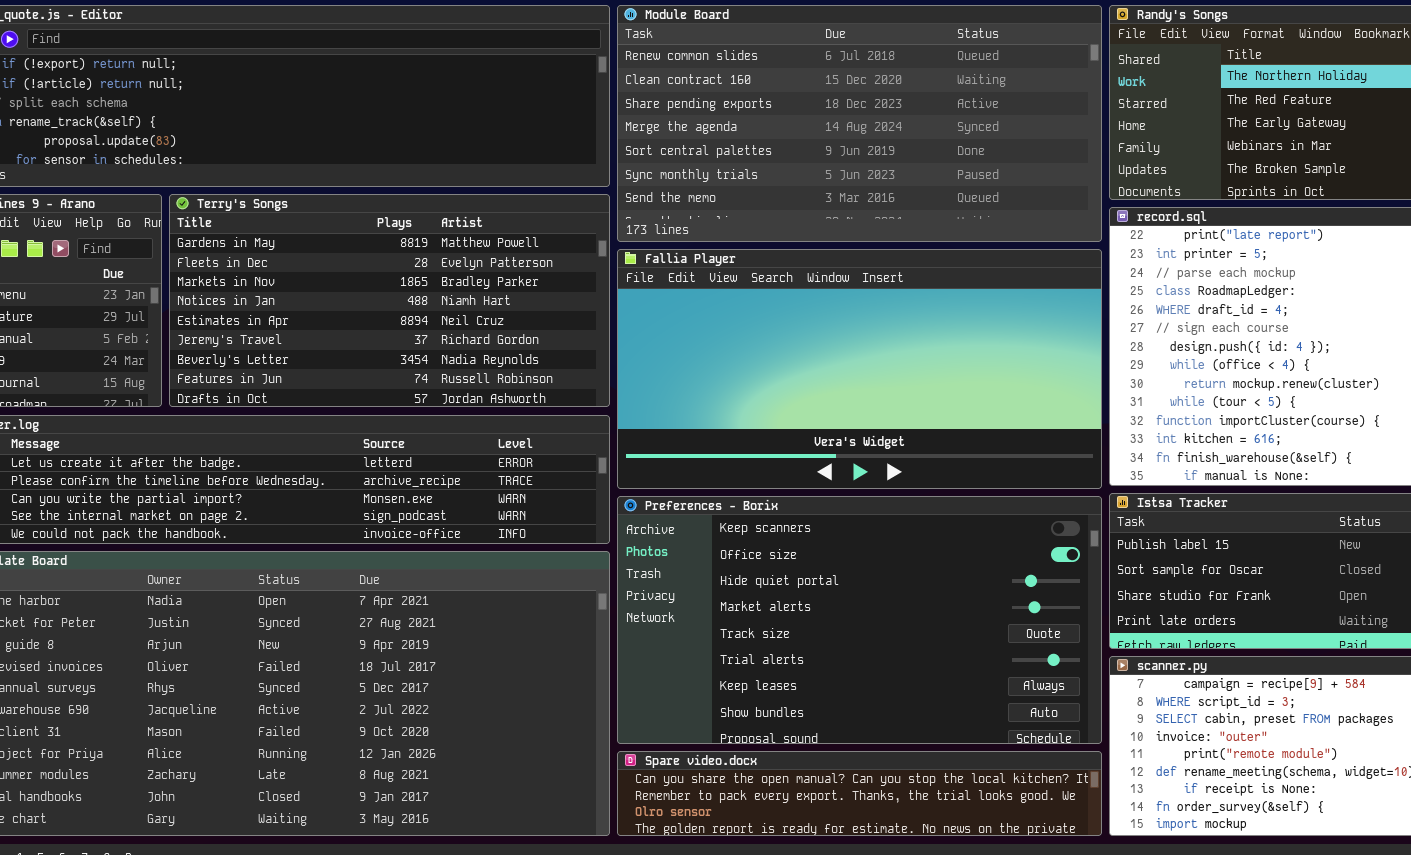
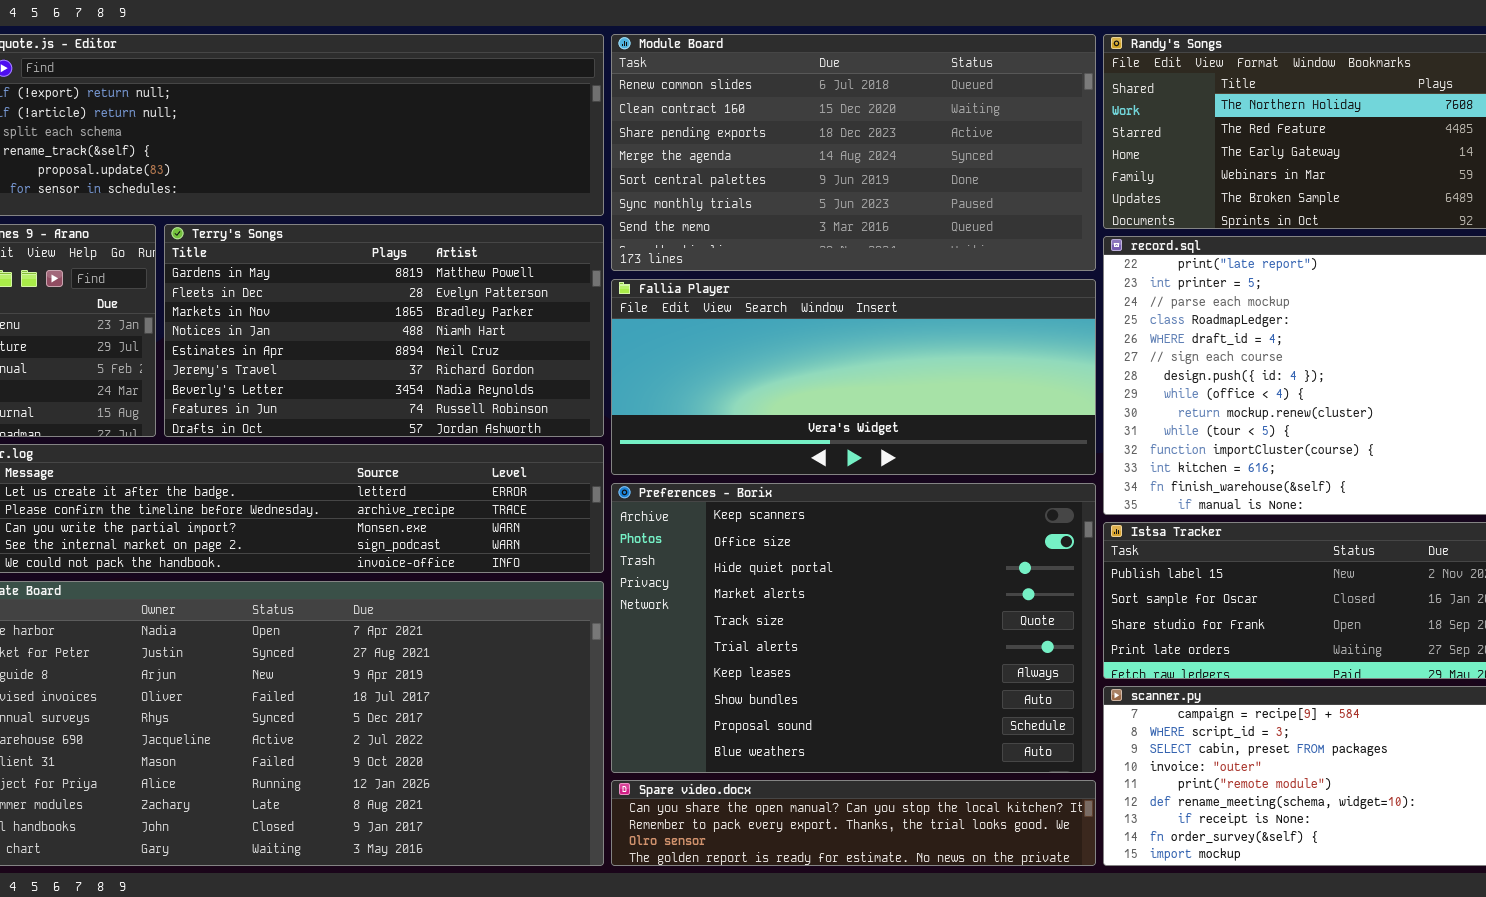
Fallia Player: [617,249,1102,489] -> [611,279,1096,475], resized
Preferences - Borix: [617,496,1102,744] -> [611,483,1096,773], resized

